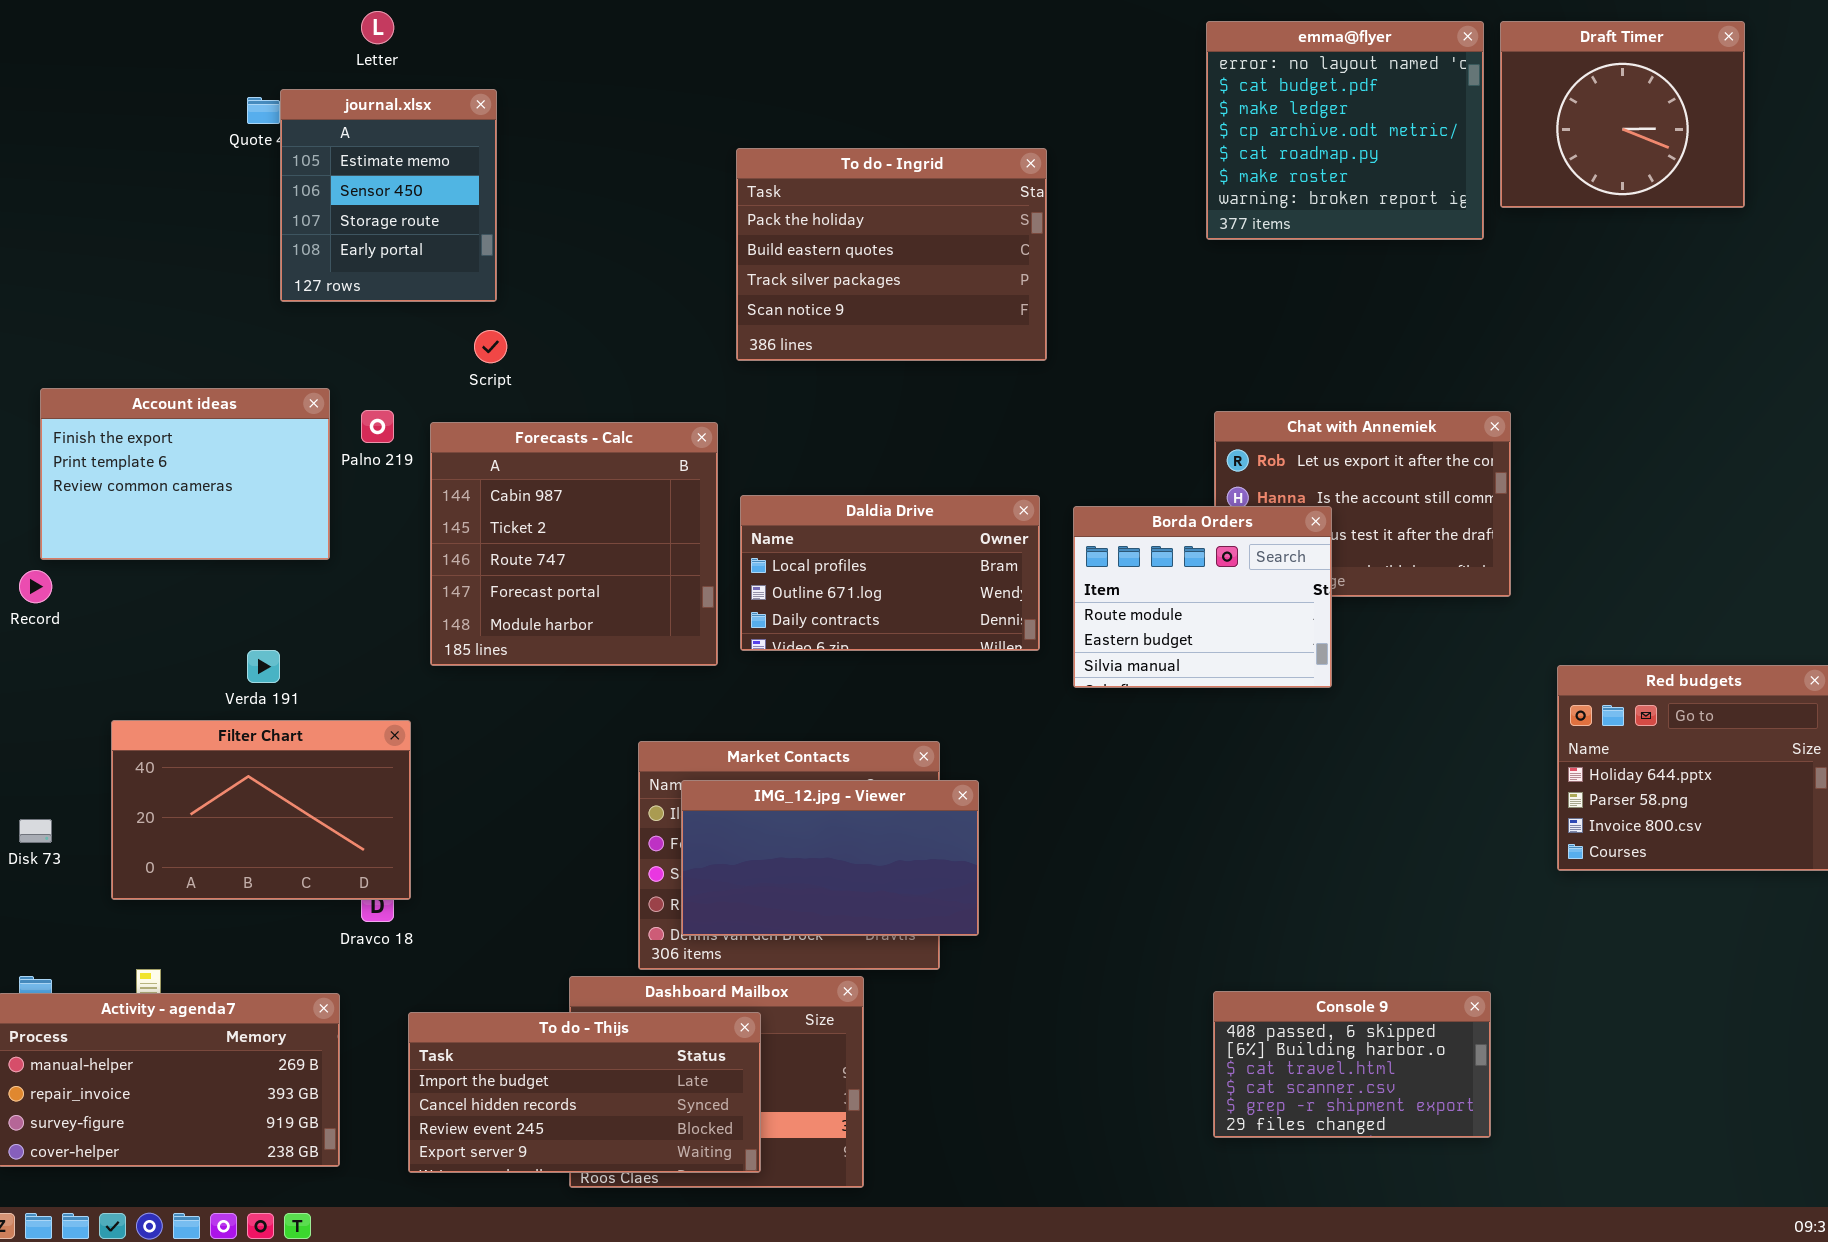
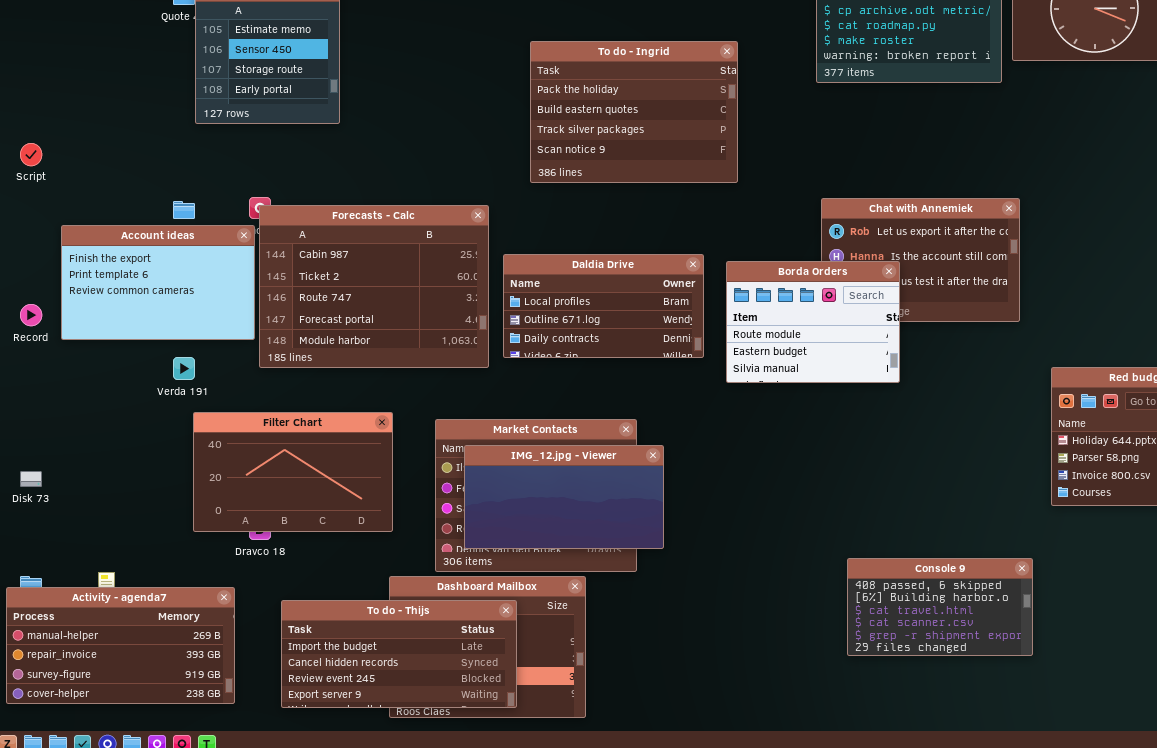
To do - Ingrid: [736,148,1047,361] -> [530,41,738,183], moved
Script: [474,330,507,363] -> [20,143,42,166], moved
Account ideas: [40,388,330,560] -> [61,225,255,340], moved
Forecasts - Calc: [430,422,718,666] -> [259,205,489,368], resized
Filter Chart: [111,720,411,900] -> [193,412,393,532], moved
Console 9: [1213,991,1491,1138] -> [847,558,1033,656], moved

